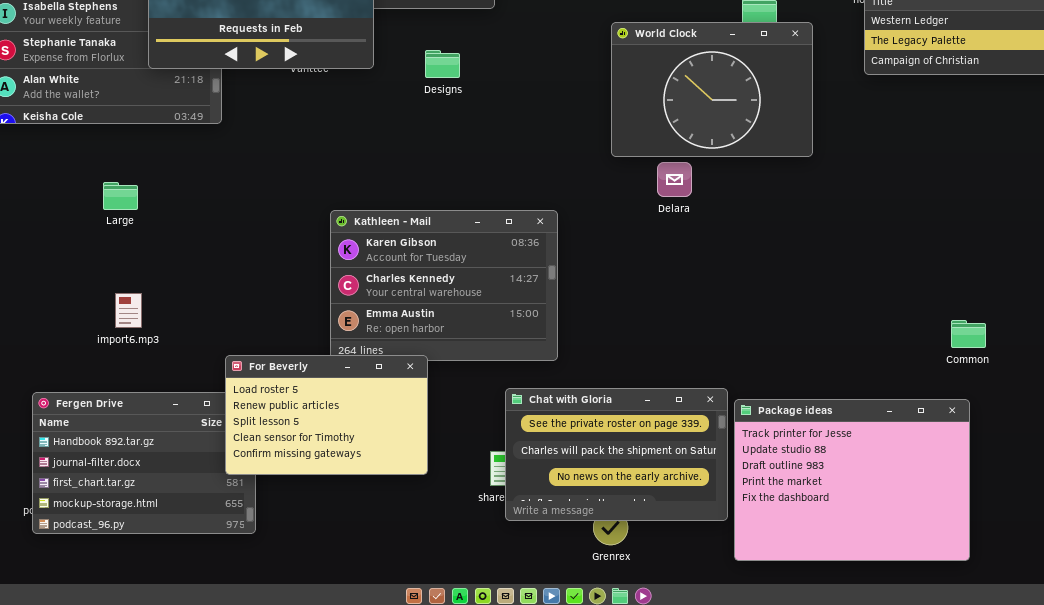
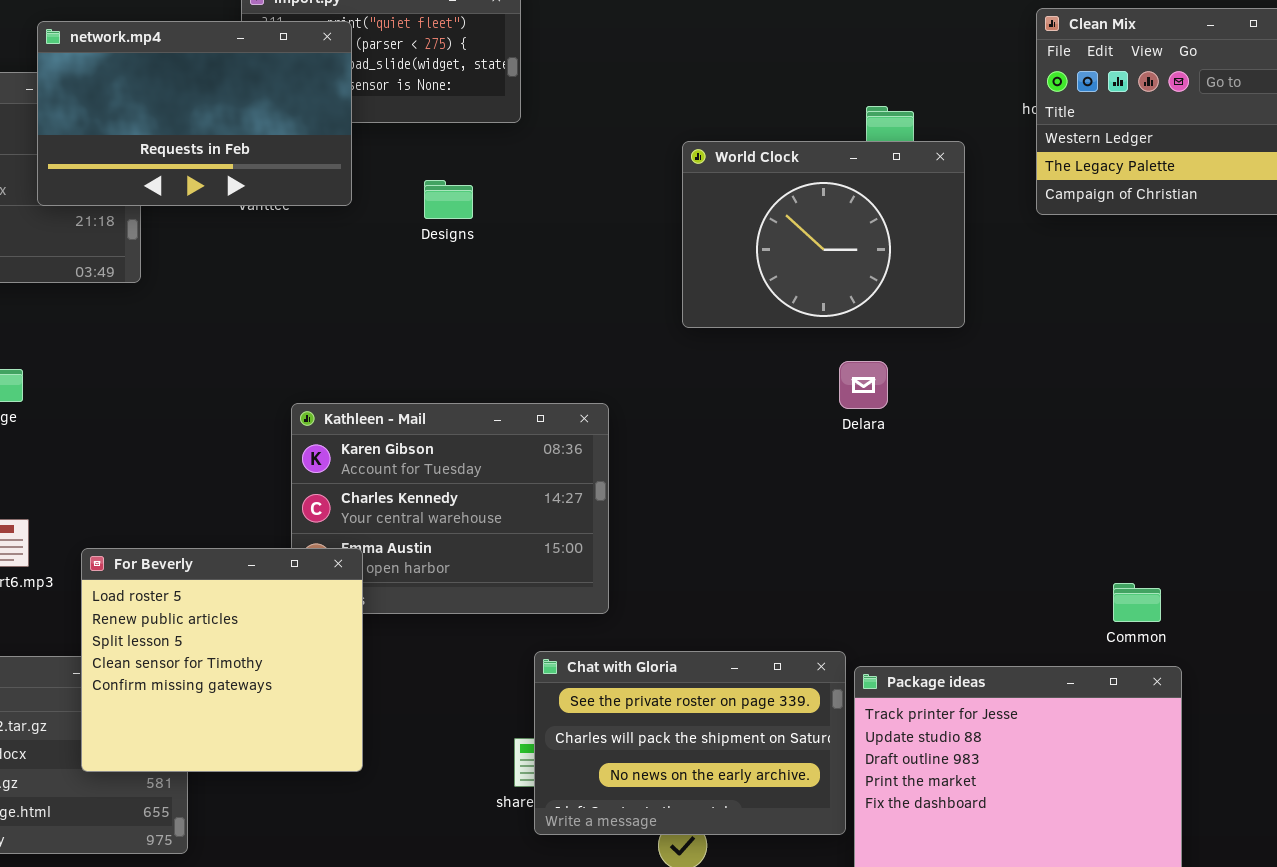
Delara: [657,162,692,197] -> [839,361,888,409], moved
Common: [951,320,986,348] -> [1113,583,1161,622], moved
For Beverly: [225,355,428,475] -> [81,548,363,772], moved, resized

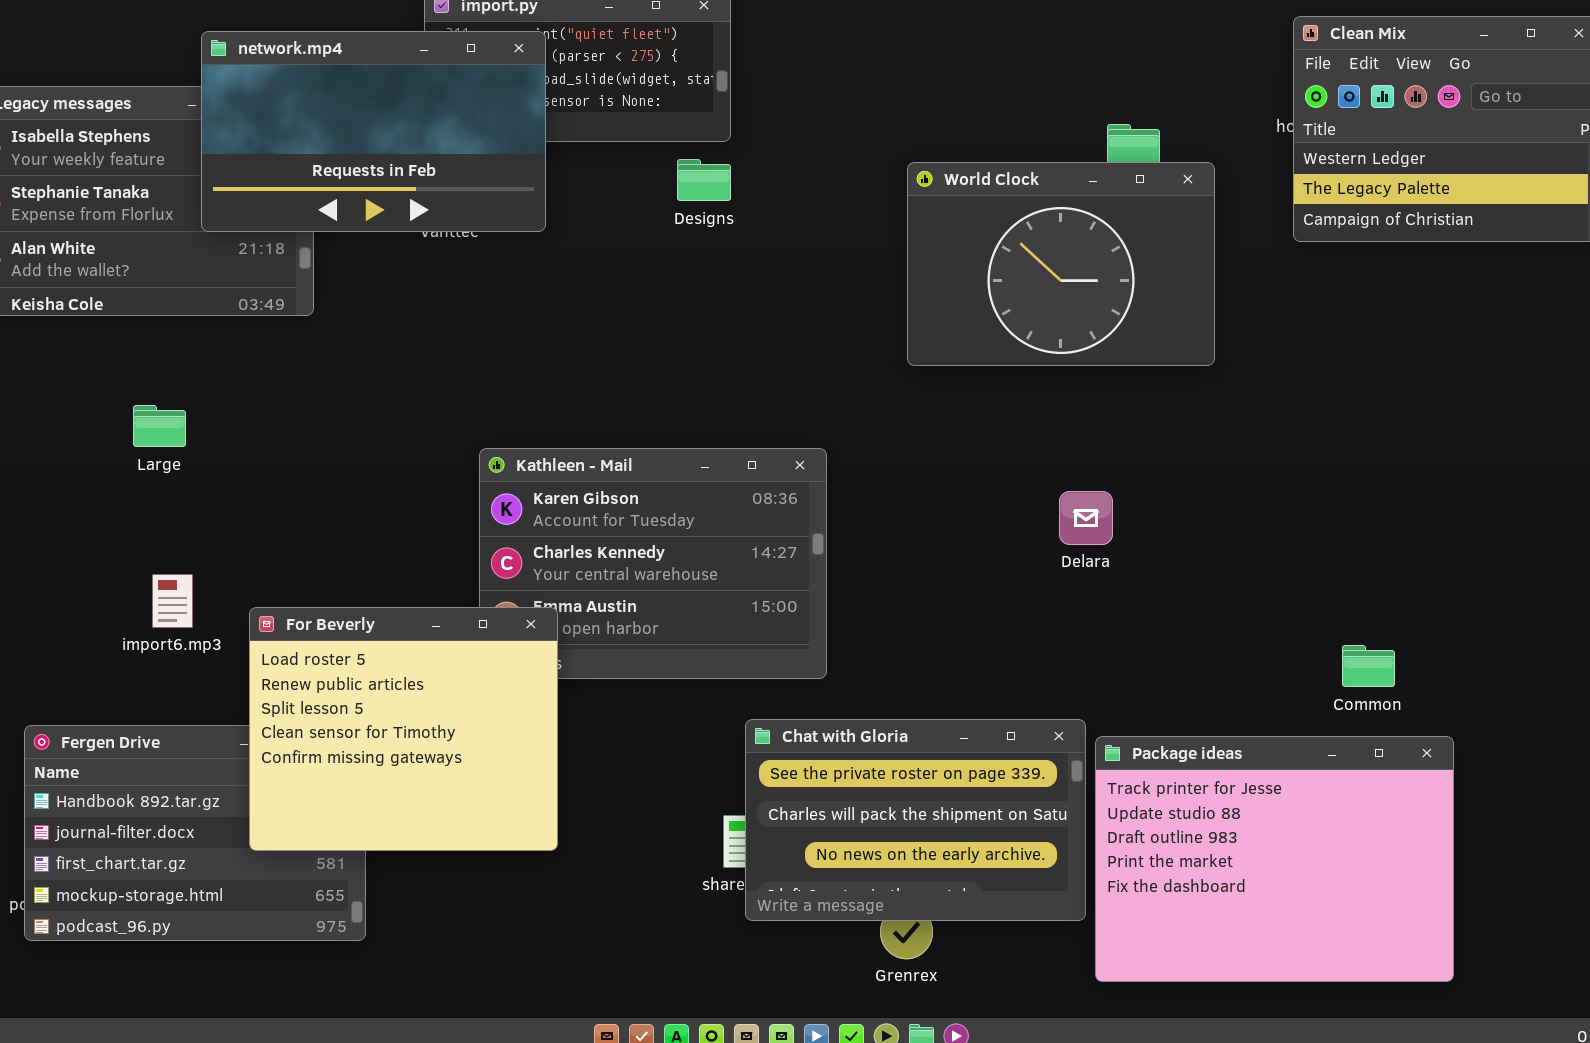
Designs: [424,180,473,219] -> [677,159,731,201], moved
Delara: [839,361,888,409] -> [1059,491,1113,545], moved
Common: [1113,583,1161,622] -> [1342,645,1395,687], moved

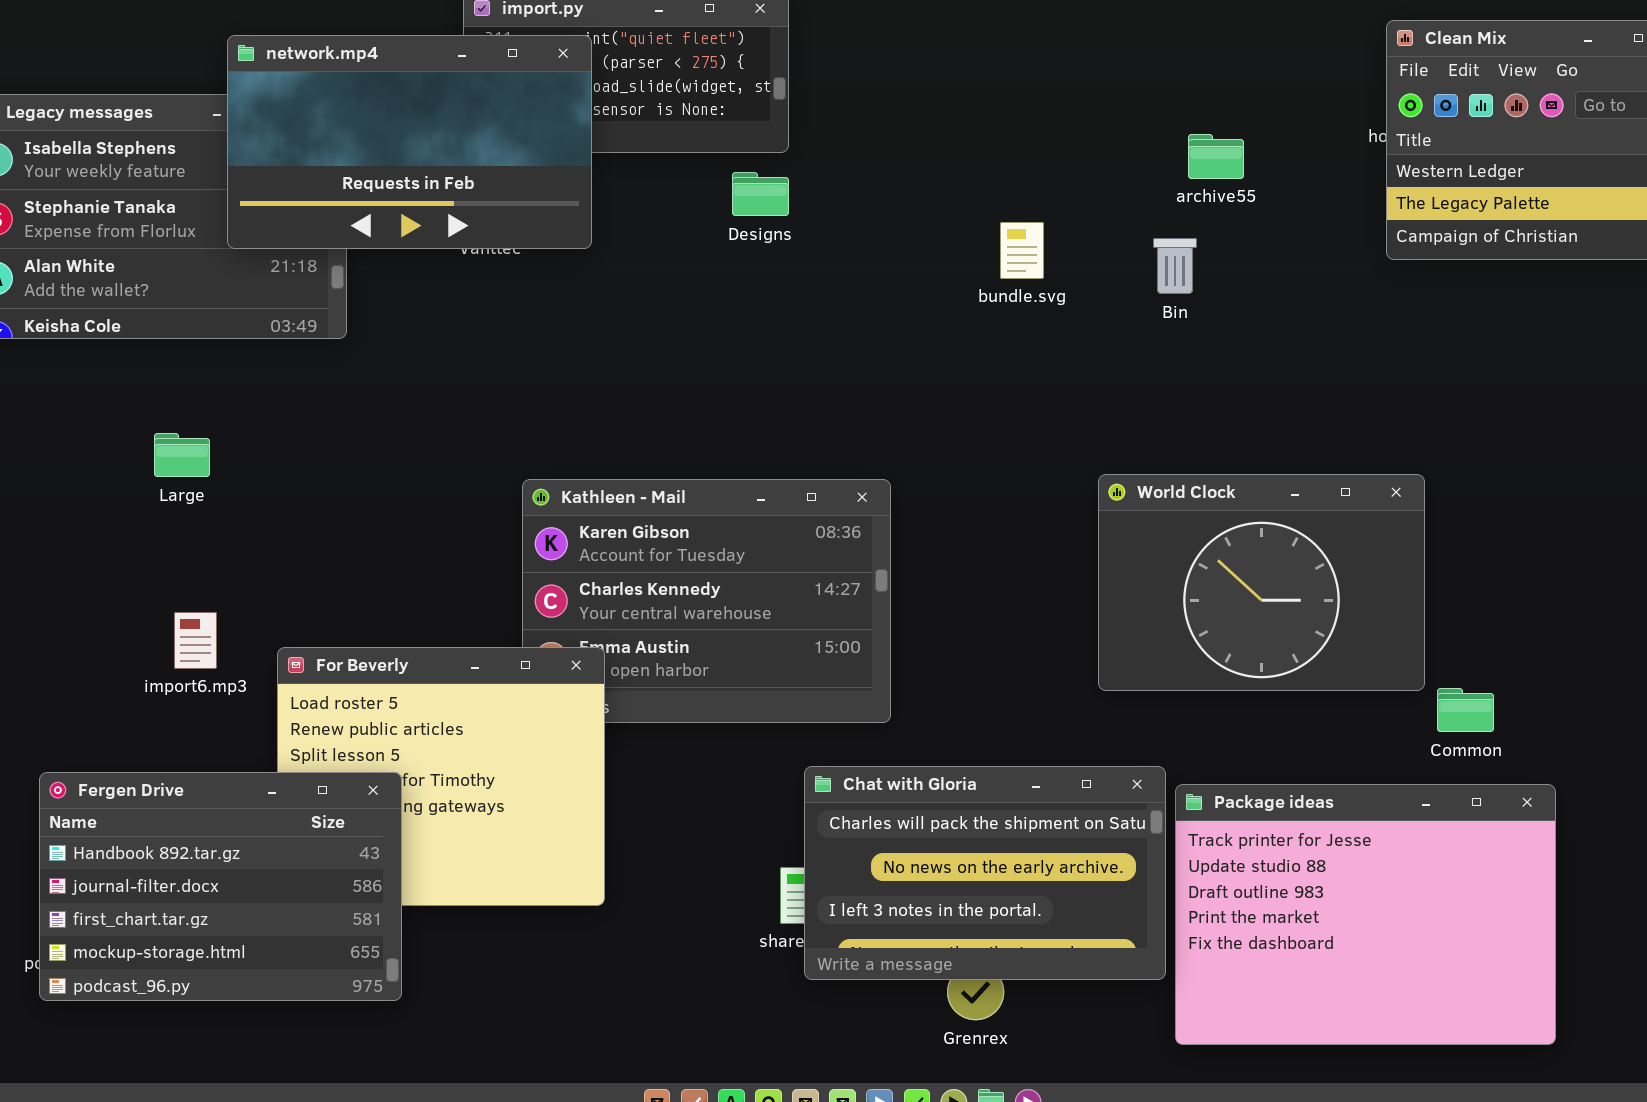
World Clock: [907,162,1215,366] -> [1098,474,1425,691], moved
Chat with Gloria: [745,719,1086,921] -> [804,766,1166,980], scrolled down 1 row
Fergen Drive: [24,725,366,941] -> [39,772,402,1001], raised

